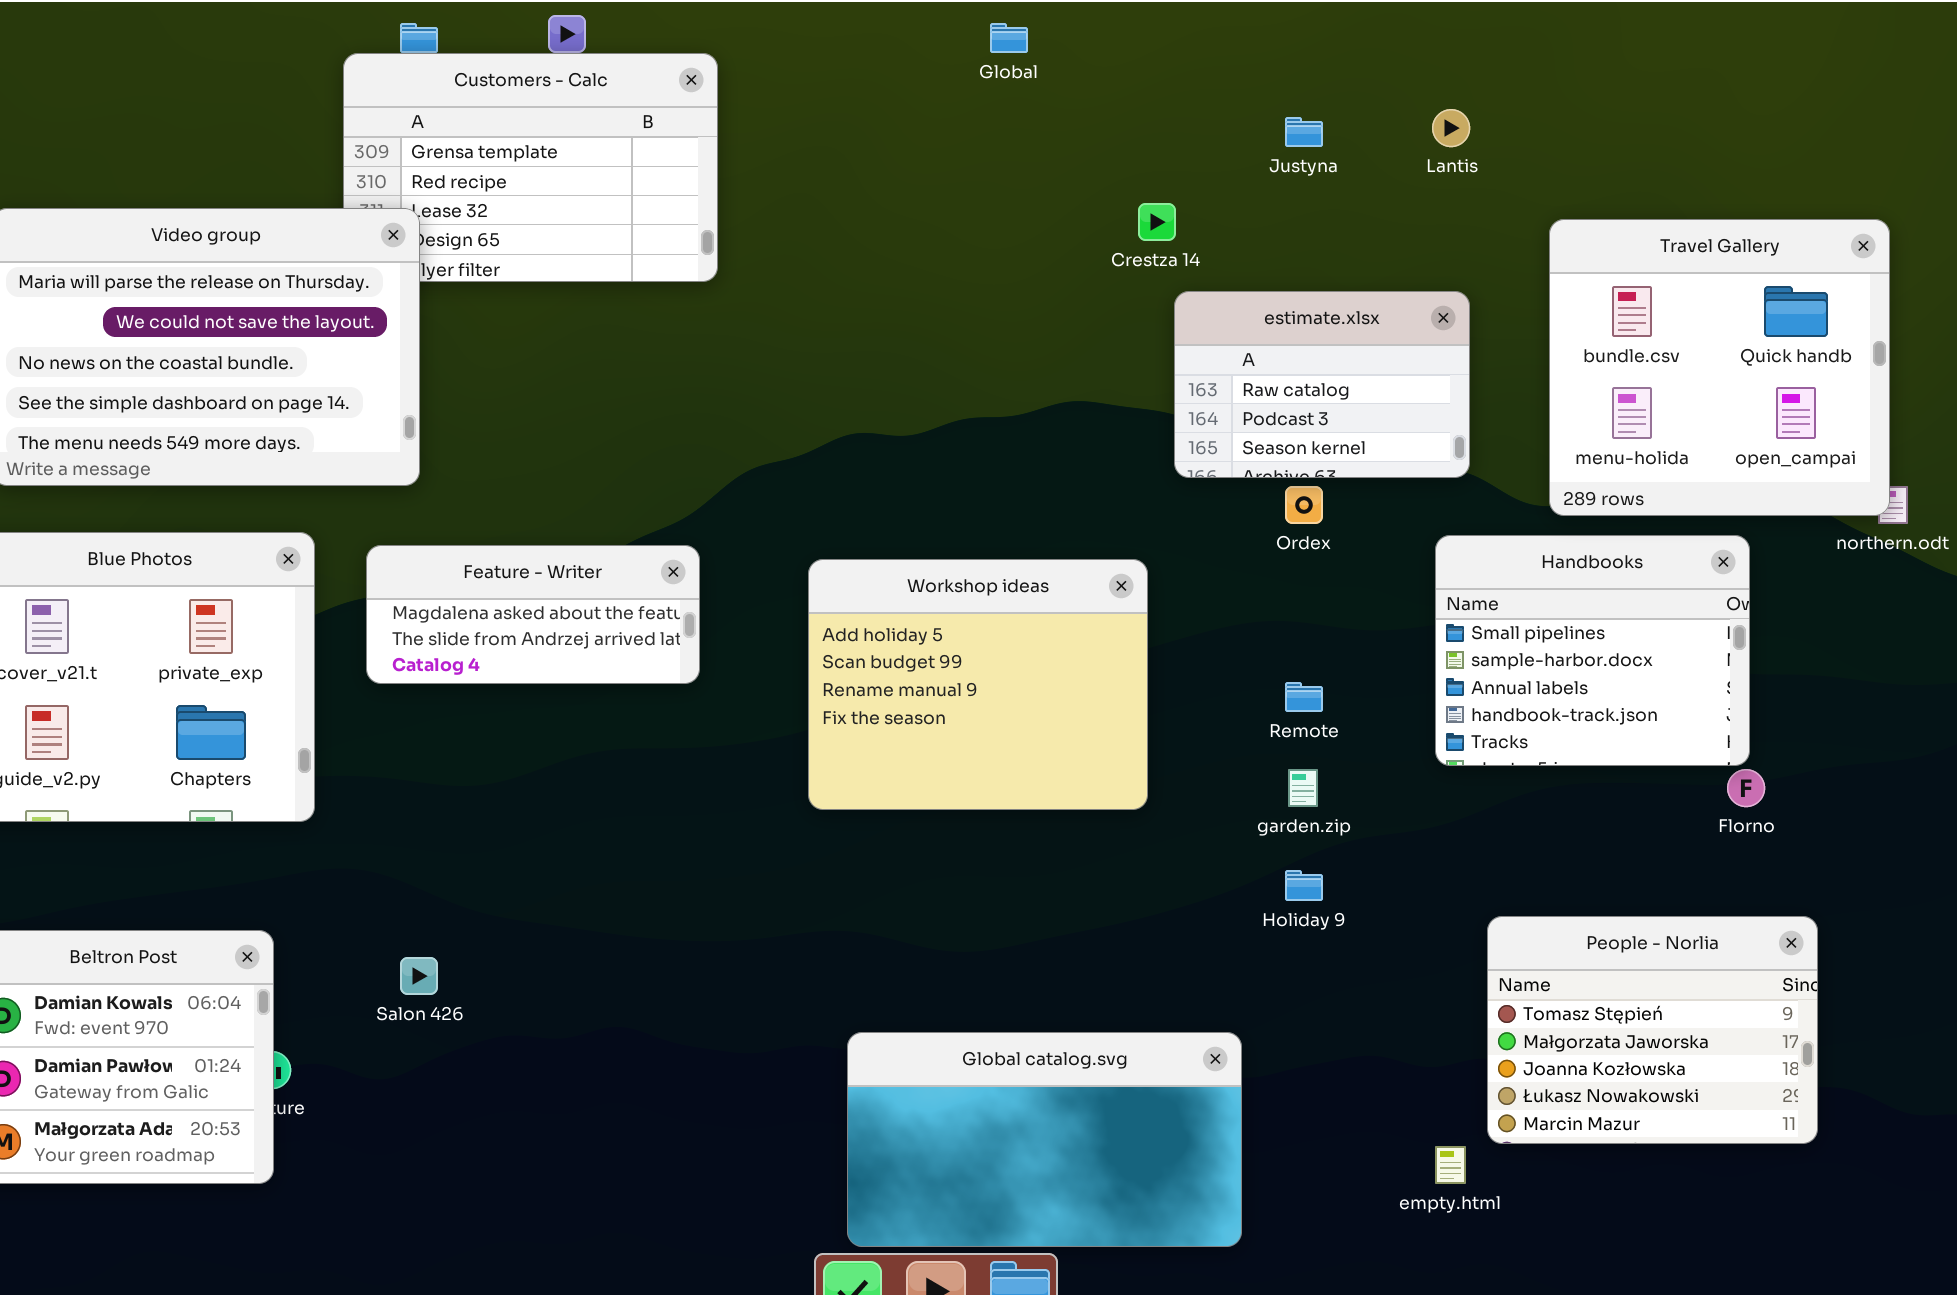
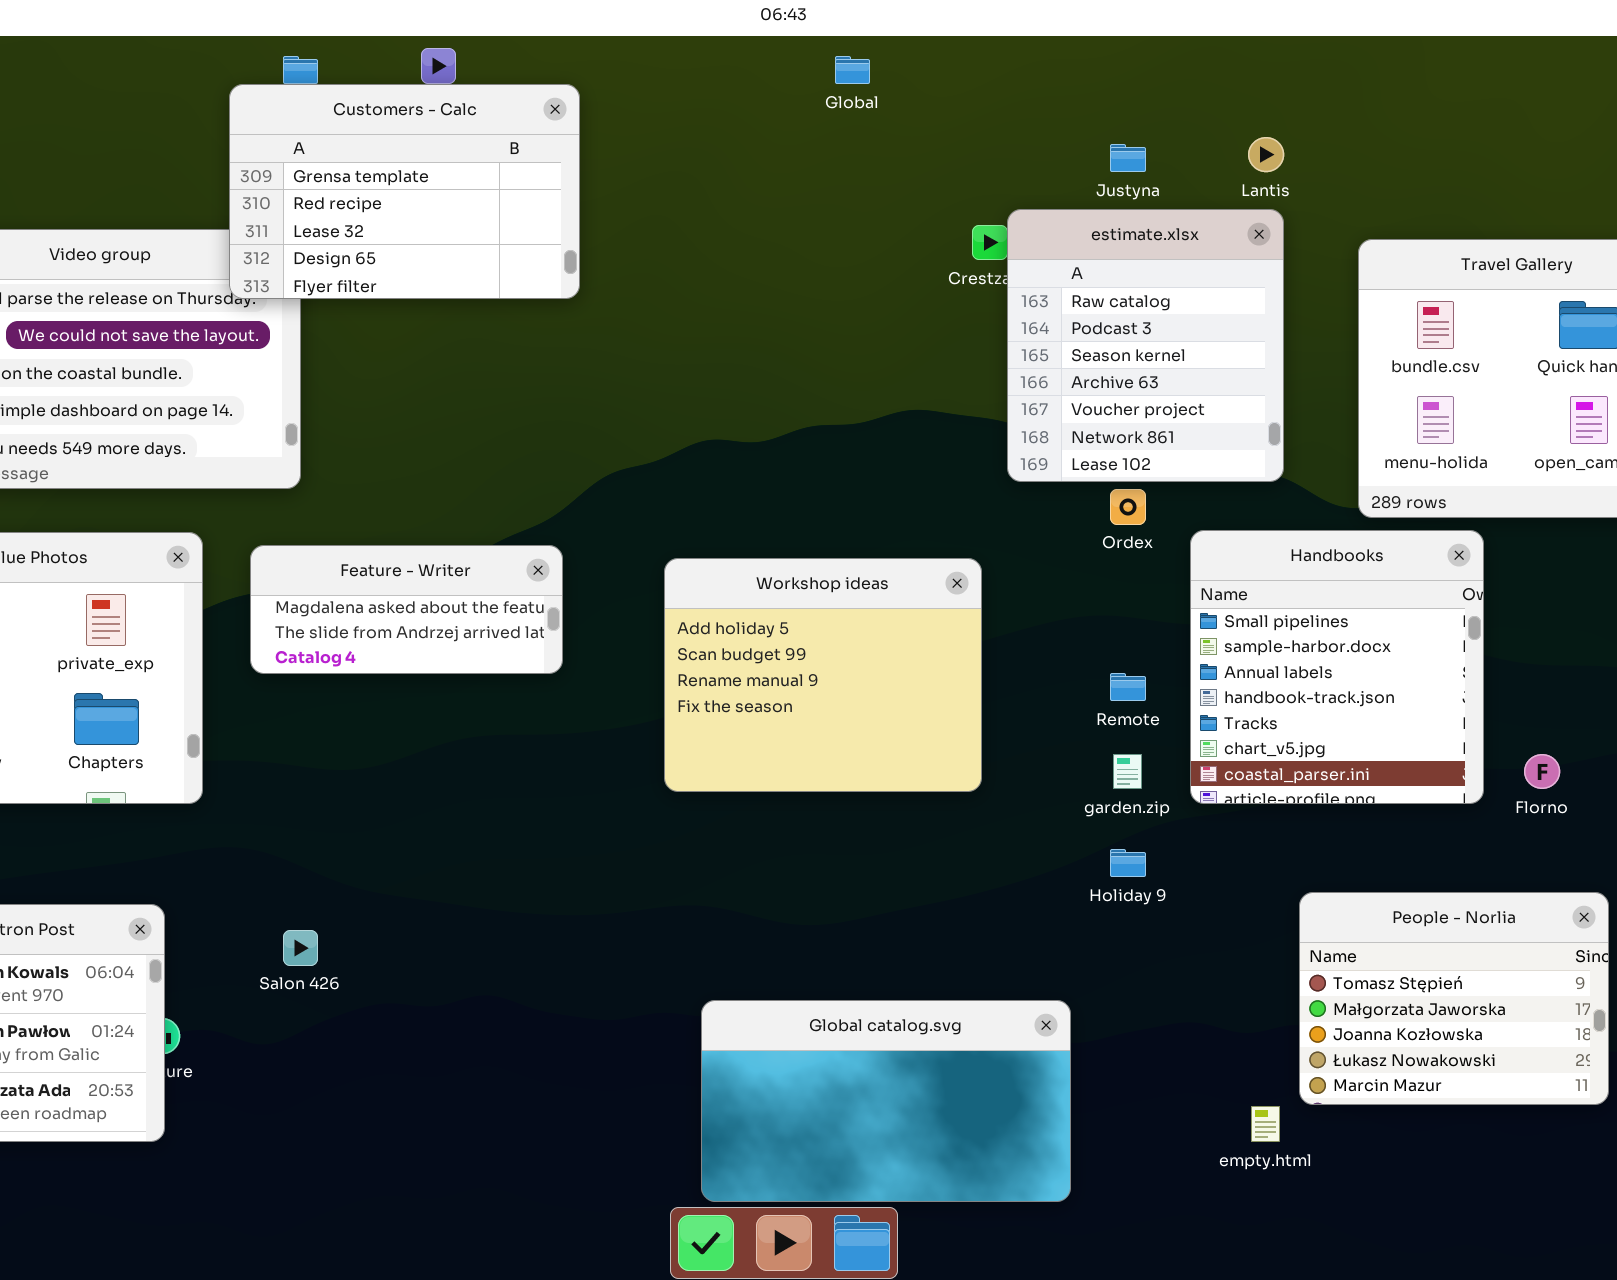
Customers - Calc: [343,53,718,282] -> [229,84,580,299], raised
estimate.xlsx: [1174,291,1470,478] -> [1007,209,1284,482], resized
Handbooks: [1435,535,1750,766] -> [1190,530,1484,804], moved, resized

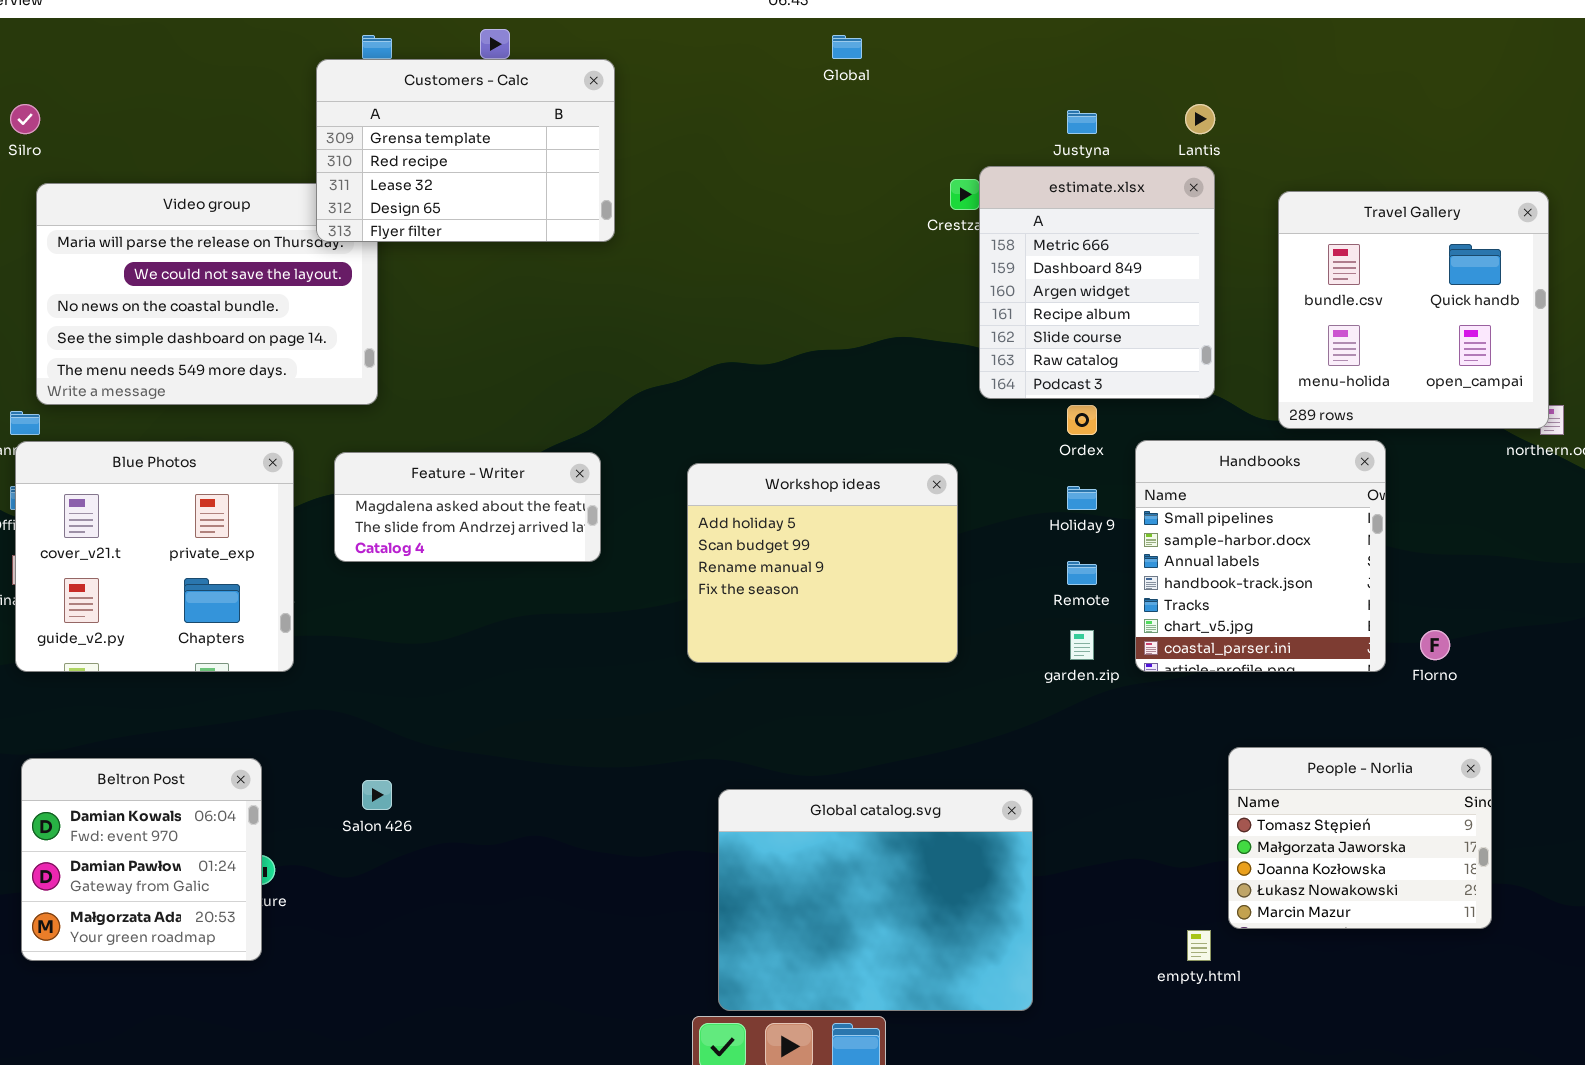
estimate.xlsx: [1007,209,1284,482] -> [979,166,1215,399], scrolled up 5 rows
Holiday 9: [1110,849,1146,877] -> [1067,486,1097,510], moved
Global catalog.svg: [701,1000,1071,1202] -> [718,789,1033,1011], resized

